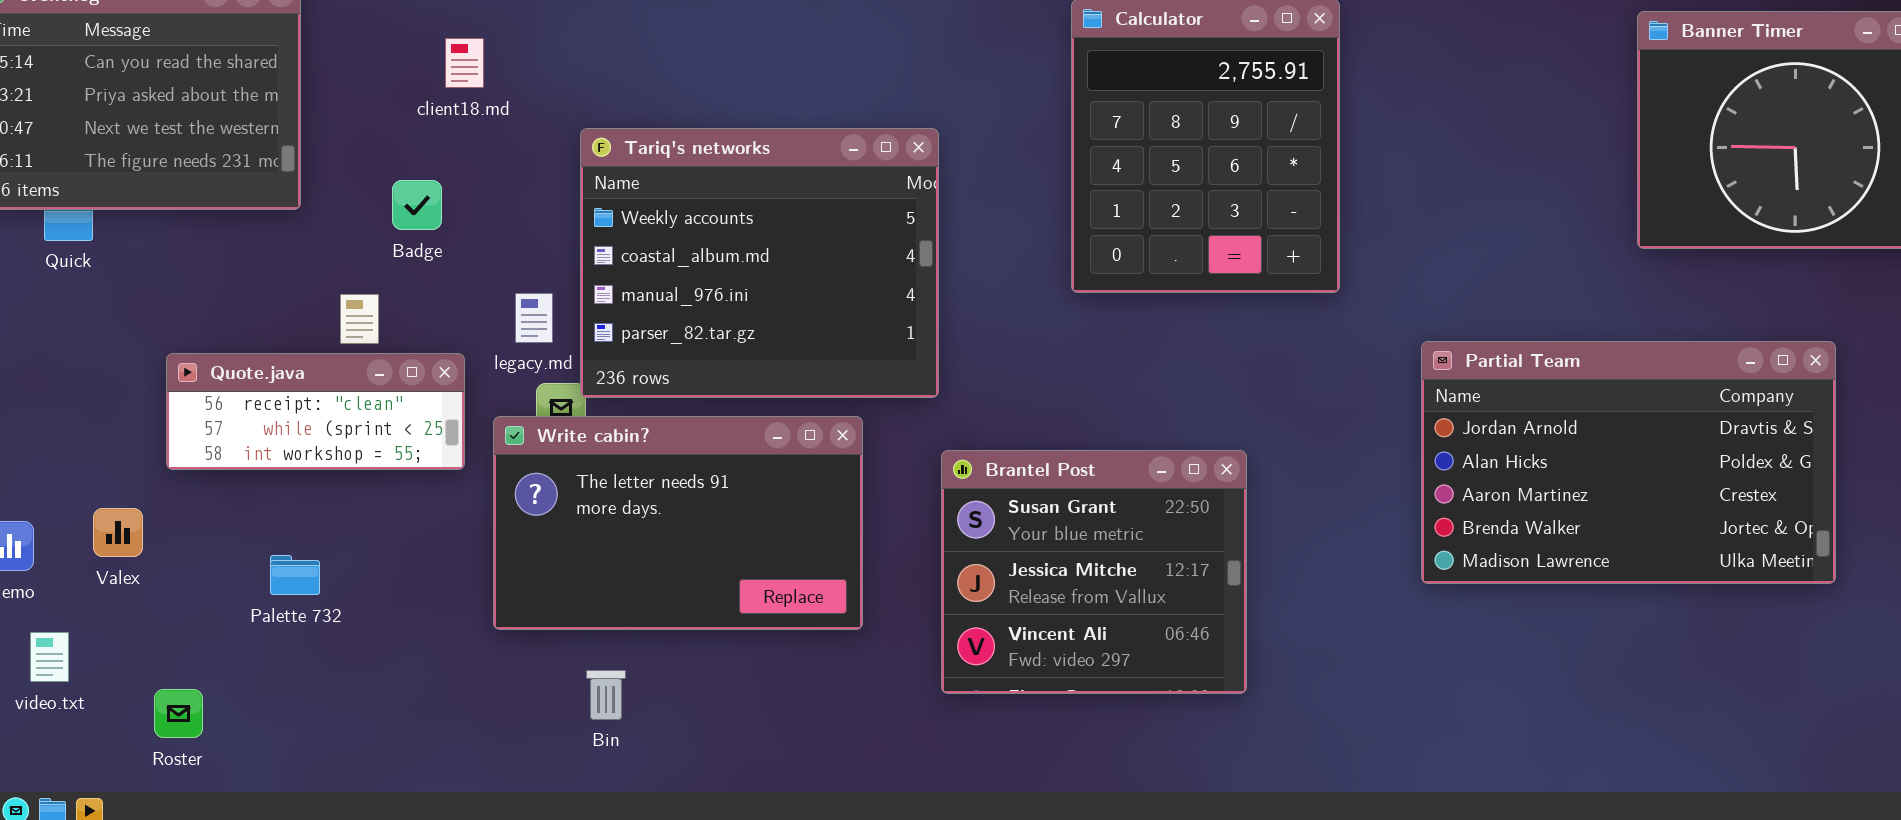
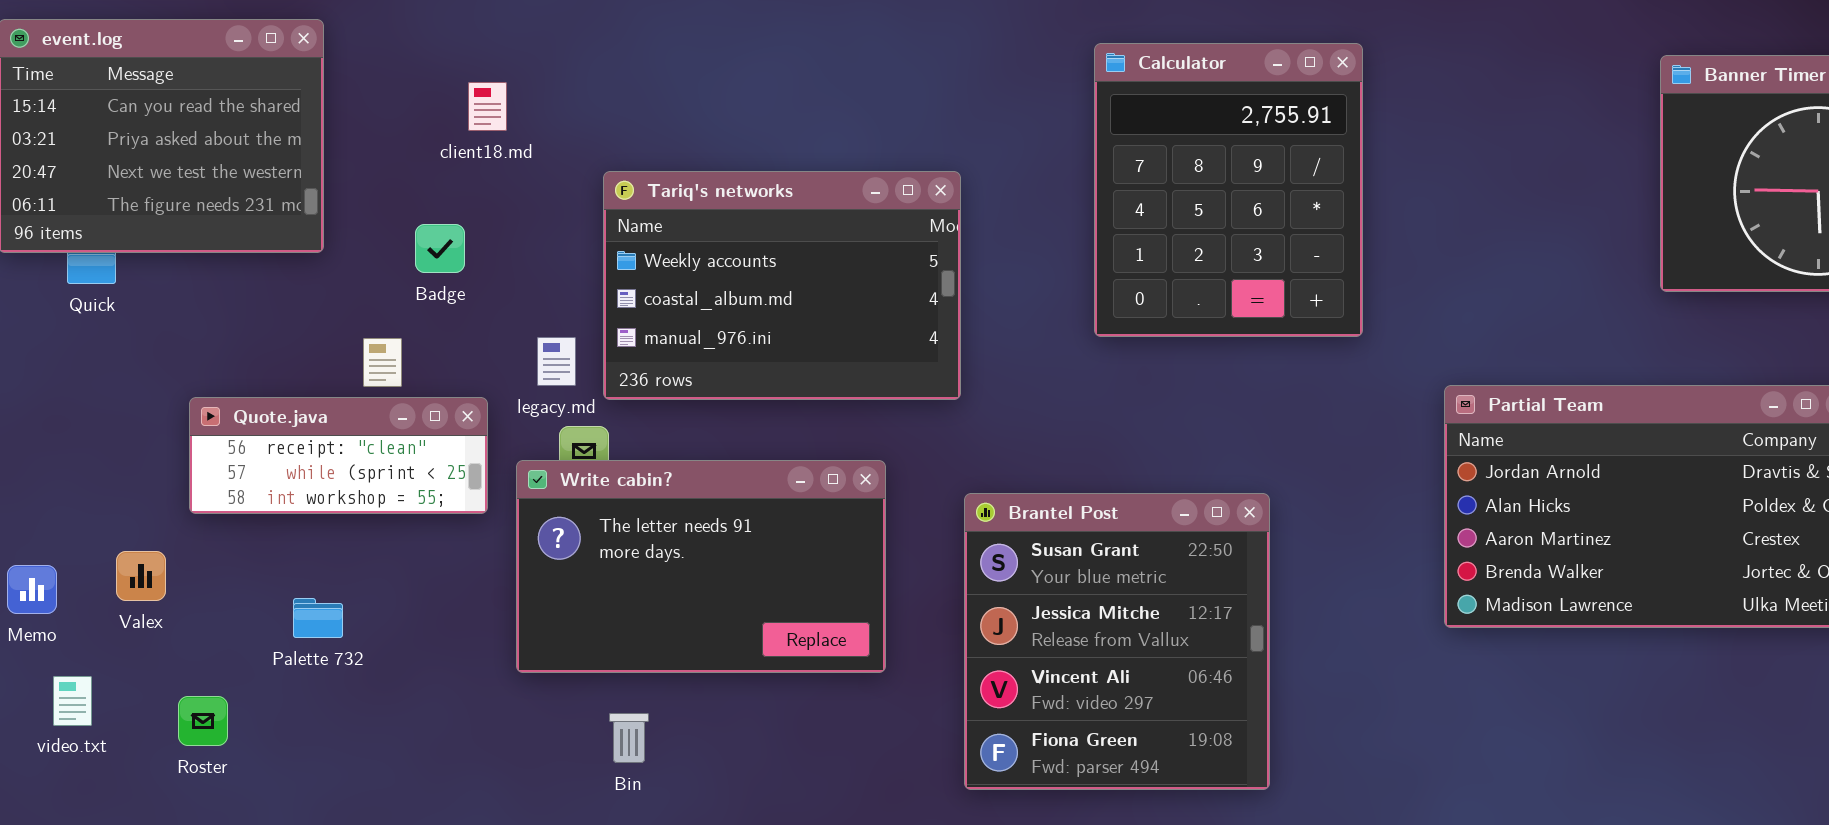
Tariq's networks: [580,128,939,398] -> [603,171,961,400], resized
Brantel Post: [941,450,1247,694] -> [964,493,1270,790], resized
Roster: [154,689,203,738] -> [178,696,228,746], moved

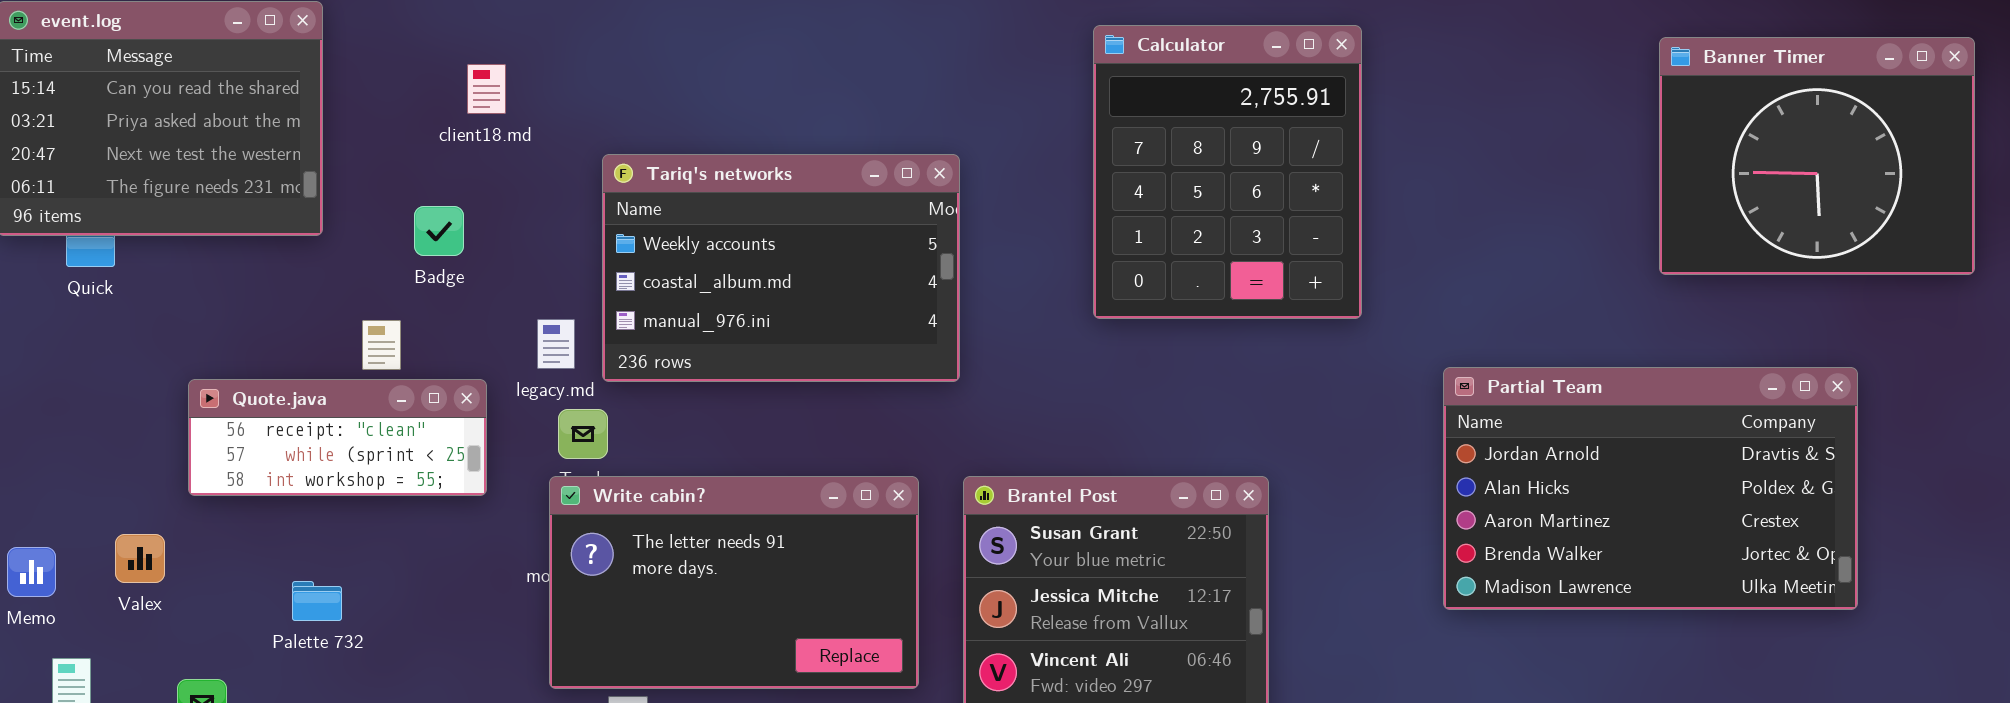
Write cabin?: [516,460,886,673] -> [549,476,919,689], moved

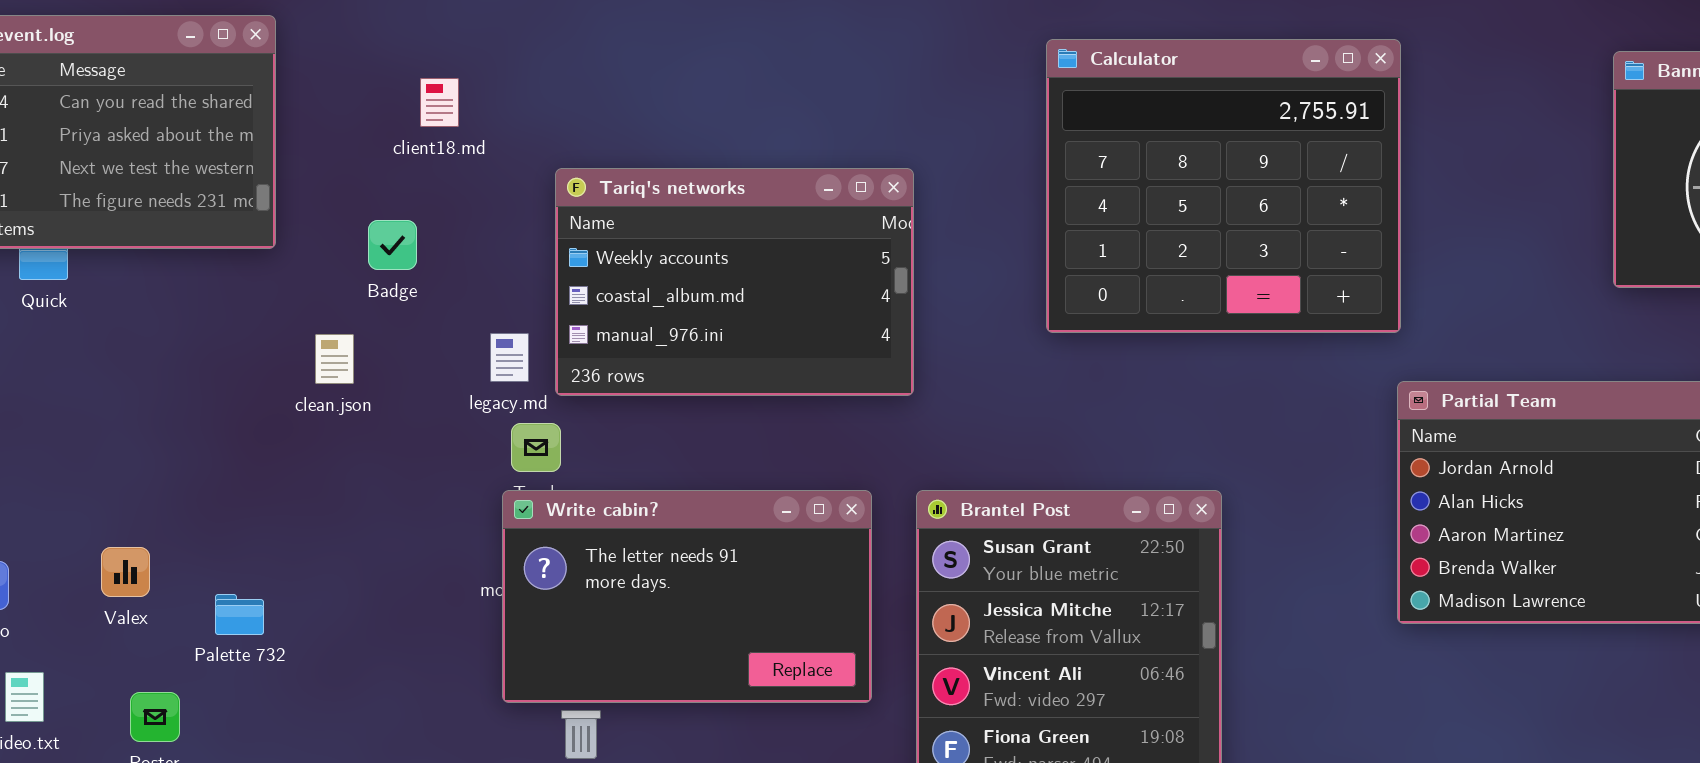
Calculator: [1093,25,1362,319] -> [1046,39,1401,333], resized
Quote.java: [188,379,487,496] -> none, closed
Valex: [115,534,165,583] -> [101,547,150,597], moved
Palette 732: [292,581,342,621] -> [215,594,264,635], moved

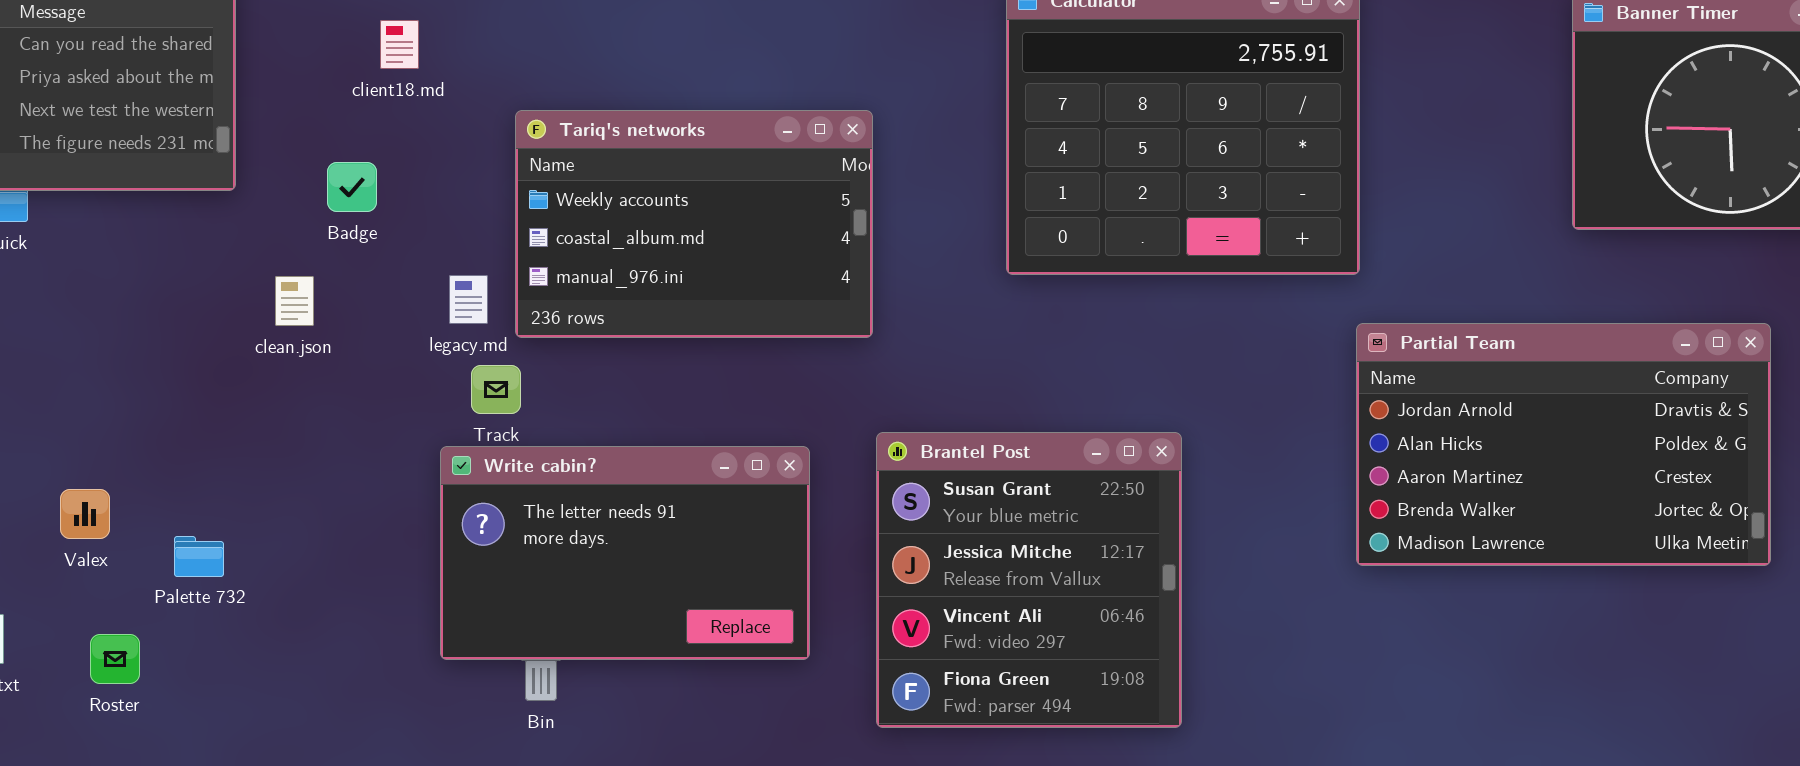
Write cabin?: [502,490,872,703] -> [440,446,810,660], moved

